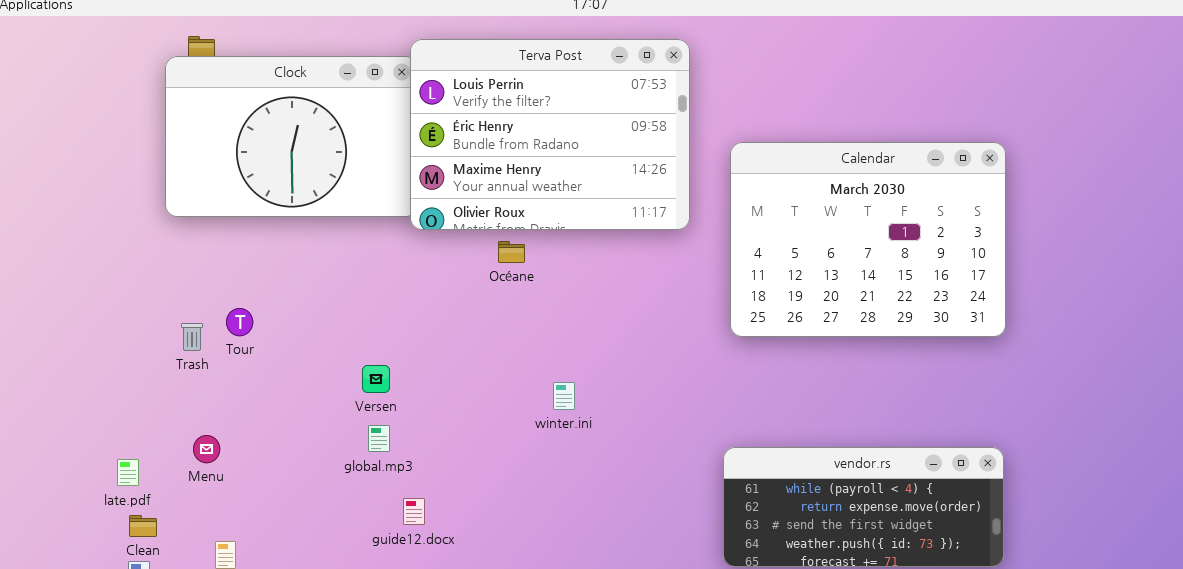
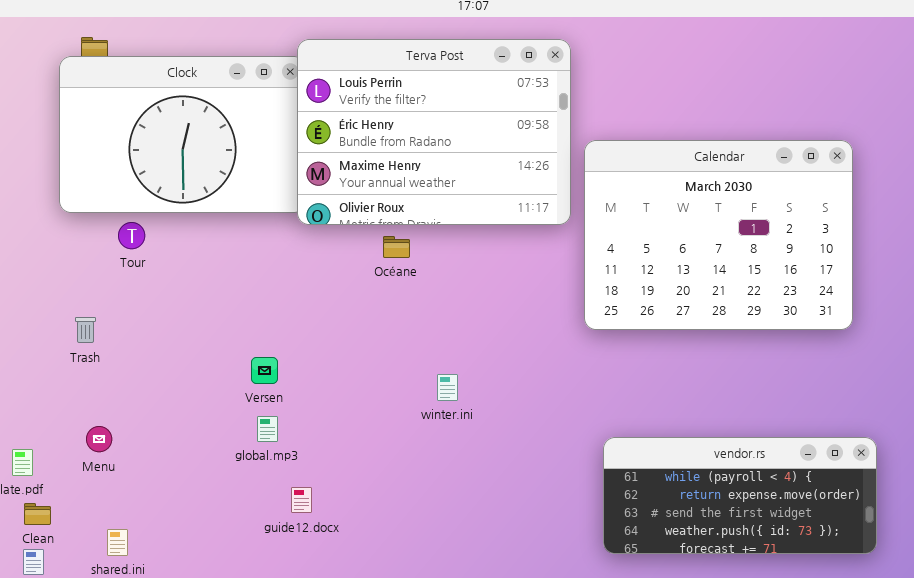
Calendar: [730,142,1006,337] -> [584,140,853,330], moved
Tour: [226,308,253,336] -> [118,222,145,249], moved

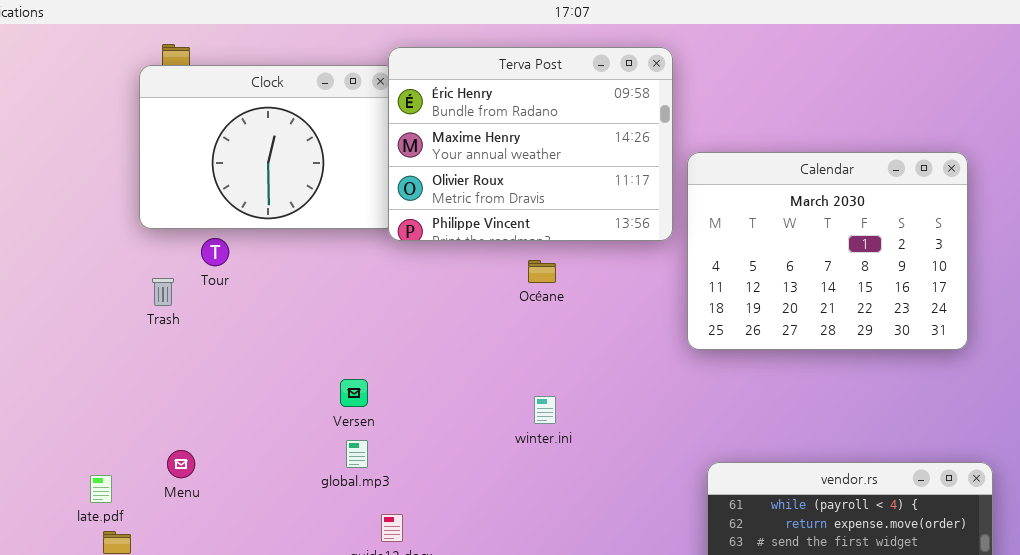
Terva Post: [297,39,571,225] -> [388,47,673,241], scrolled down 1 row
Océane: [383,236,410,258] -> [528,260,556,283], moved
Trash: [75,317,96,343] -> [152,278,174,306], moved

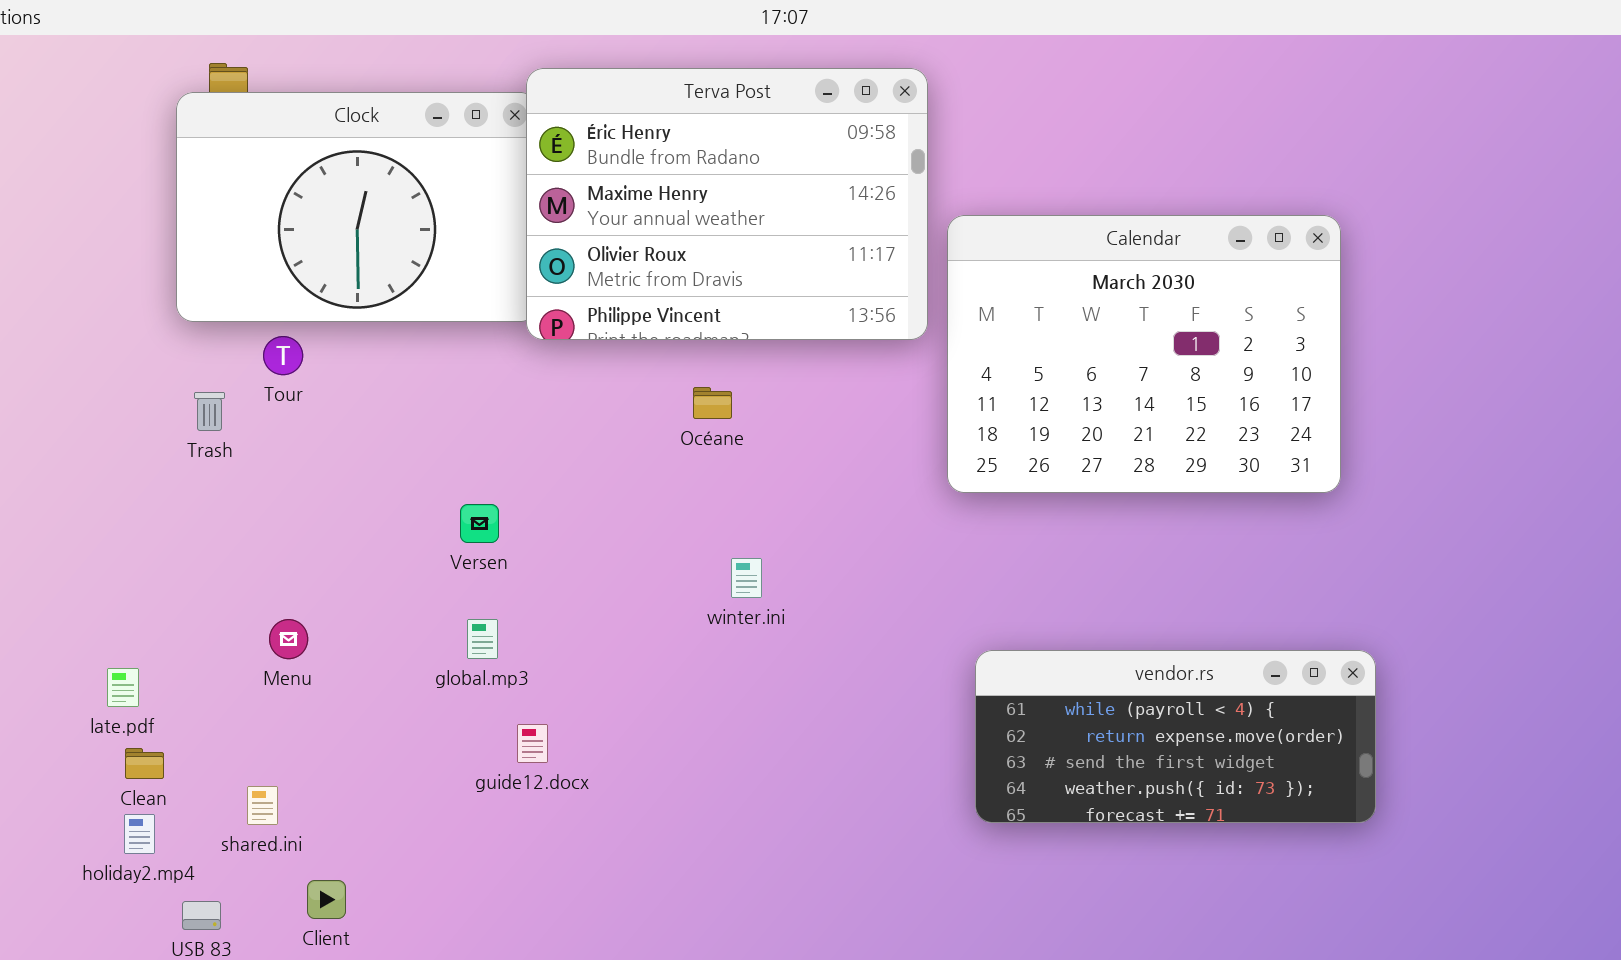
Océane: [528,260,556,283] -> [693,387,732,419], moved
Versen: [340,379,368,407] -> [460,504,499,543], moved
Menu: [167,450,195,478] -> [269,619,308,659], moved

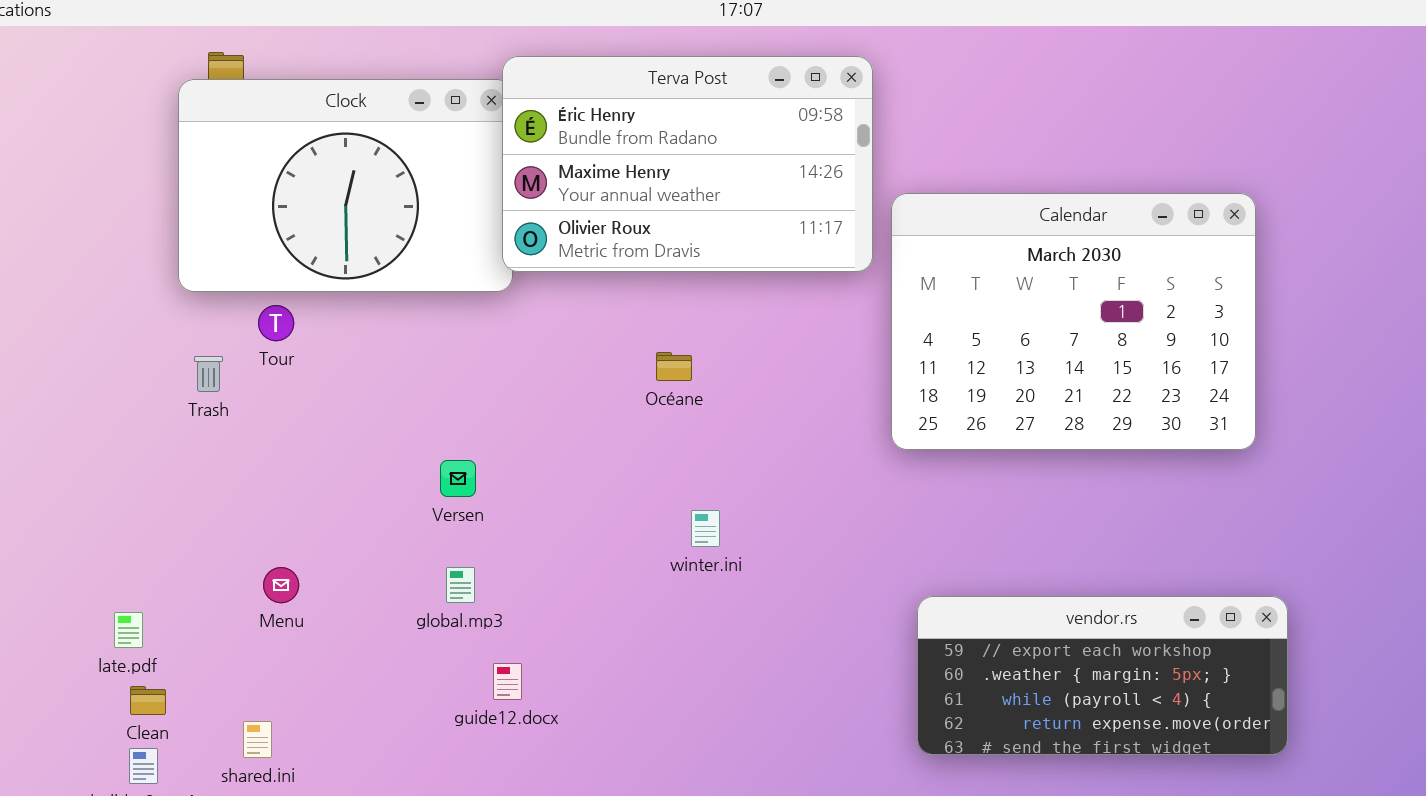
Terva Post: [526,68,928,340] -> [502,56,873,272], resized
vendor.rs: [975,650,1376,823] -> [917,596,1288,755], scrolled up 2 rows

